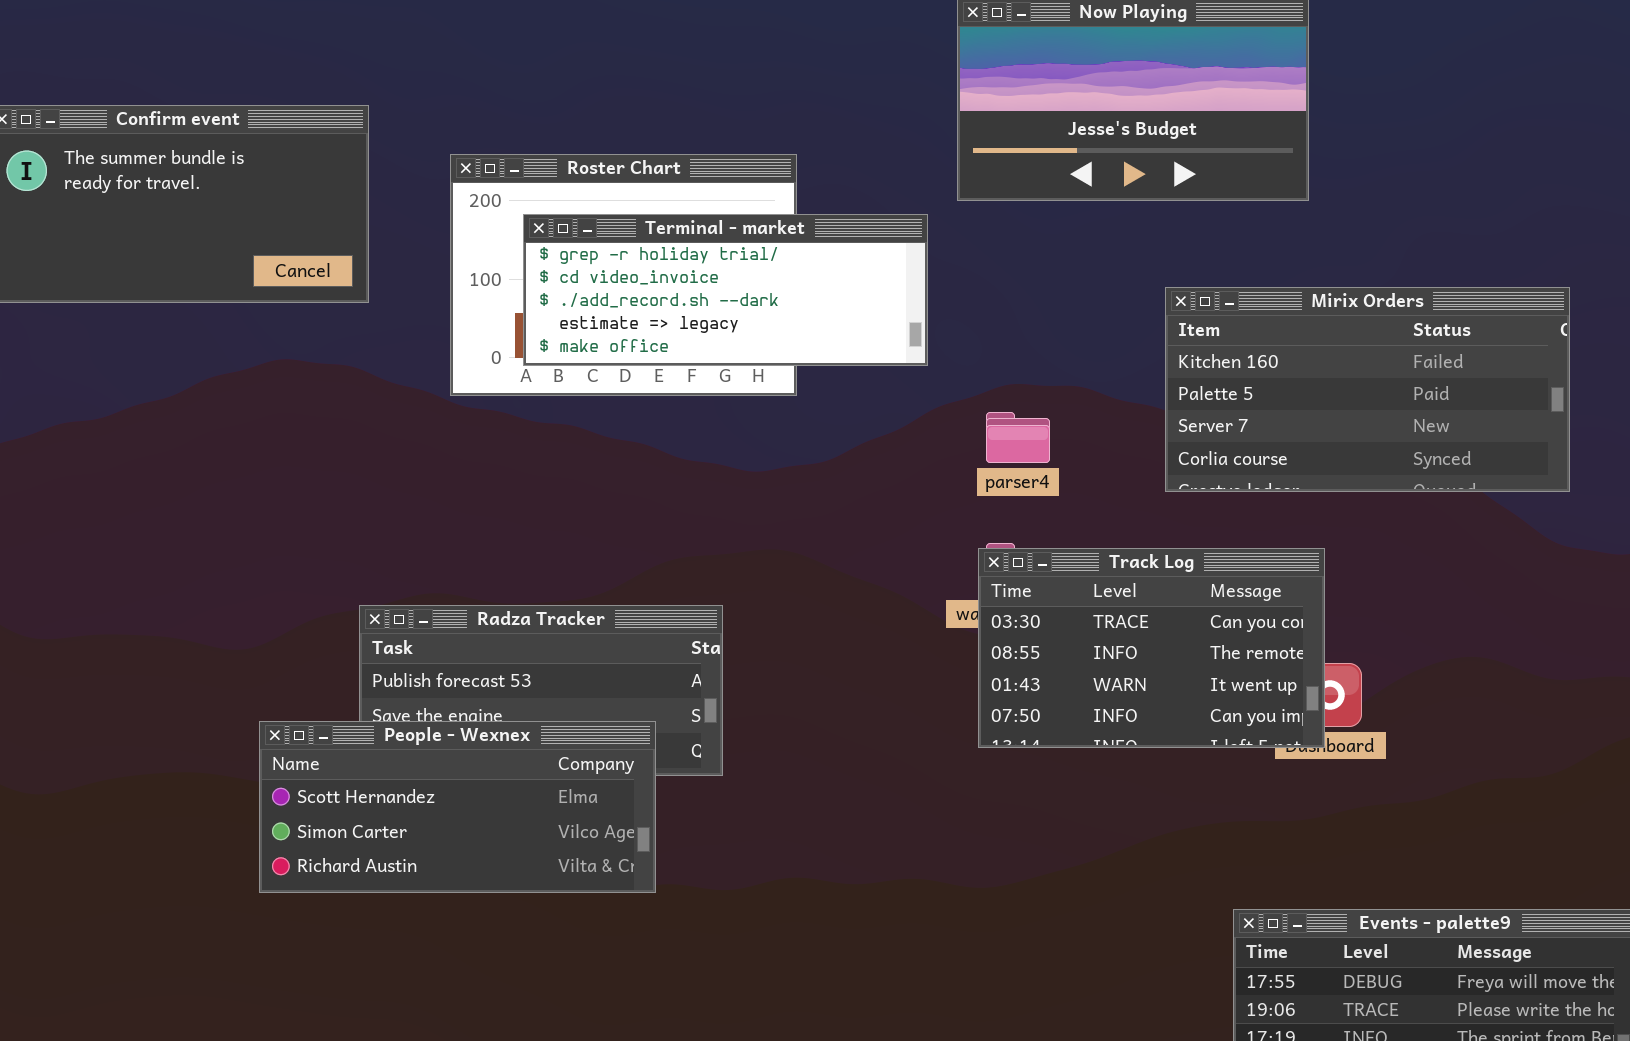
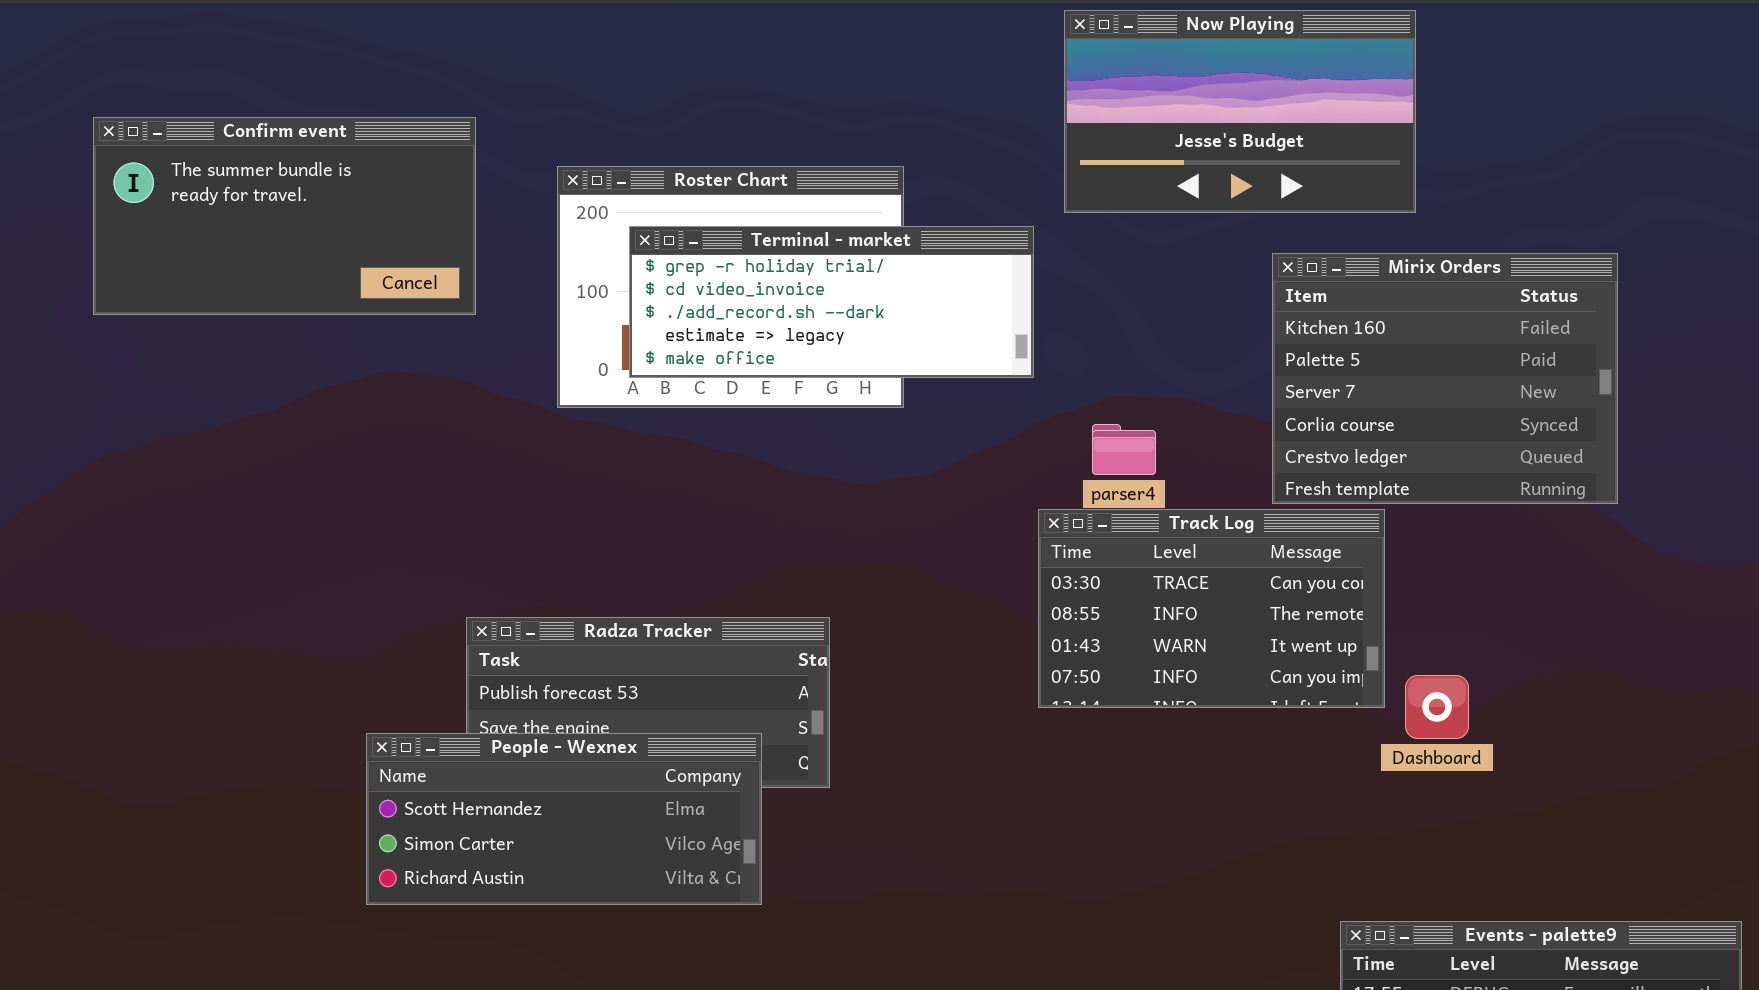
Mirix Orders: [1165,287,1570,492] -> [1272,253,1618,504], resized
Track Log: [978,548,1325,748] -> [1038,509,1385,708], moved

